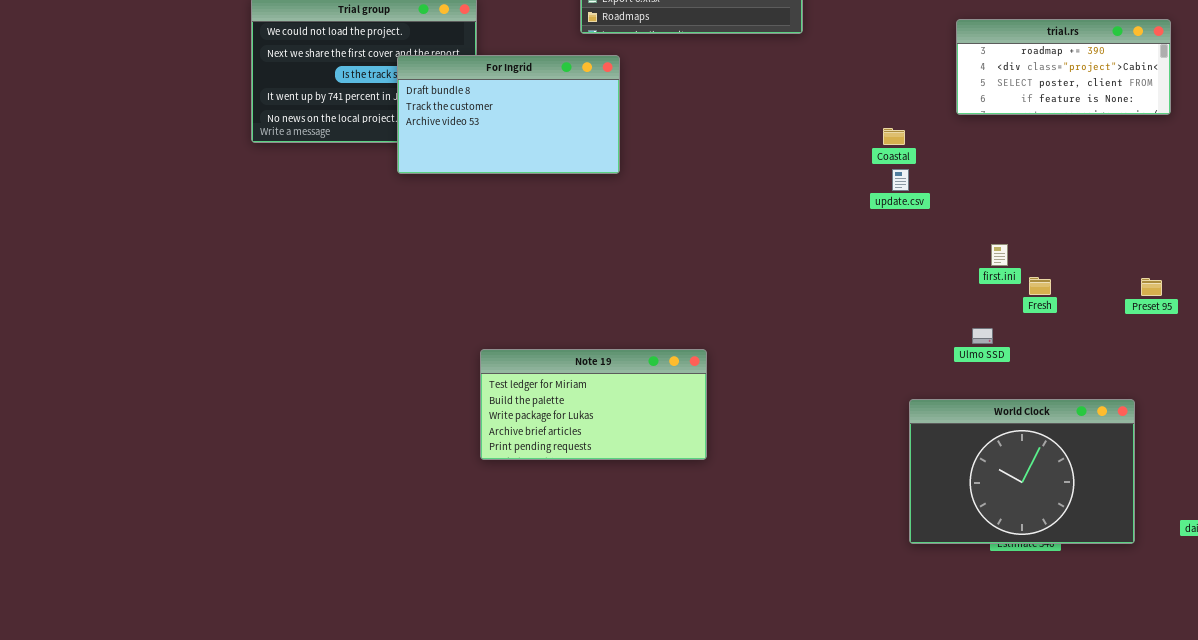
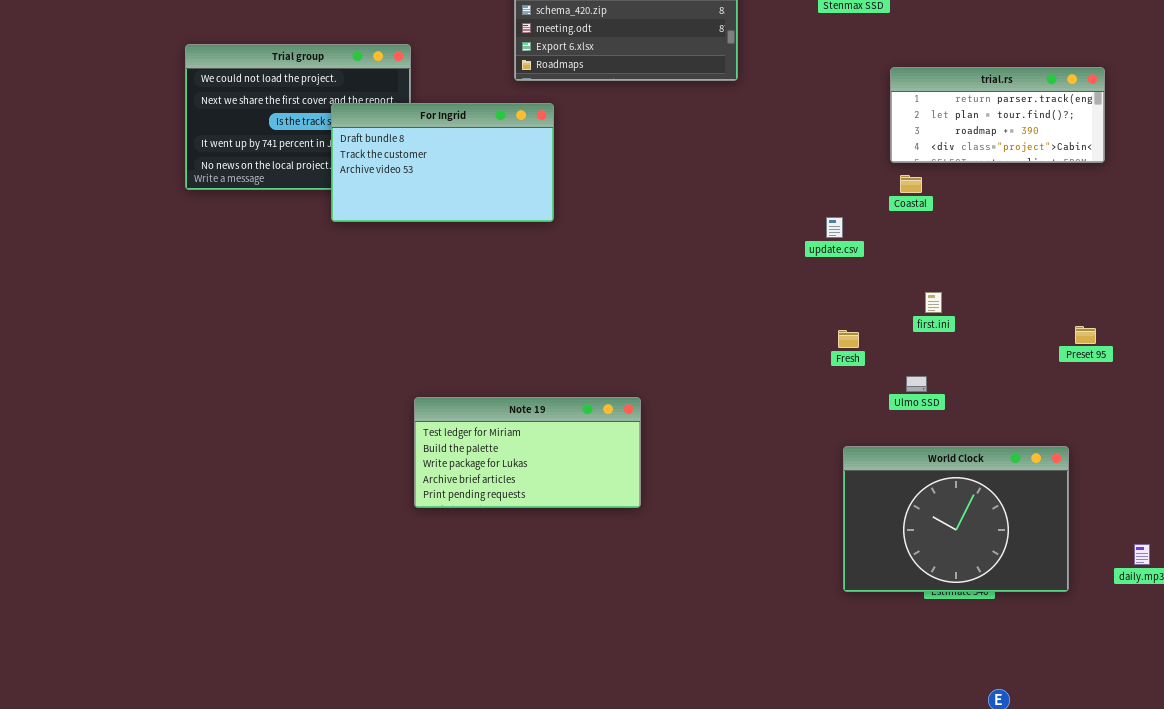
trial.rs: [956,19,1171,115] -> [890,67,1105,163], scrolled up 2 rows
Coastal: [883,128,905,145] -> [900,175,922,193], moved
Fresh: [1029,277,1051,295] -> [838,330,859,348], moved

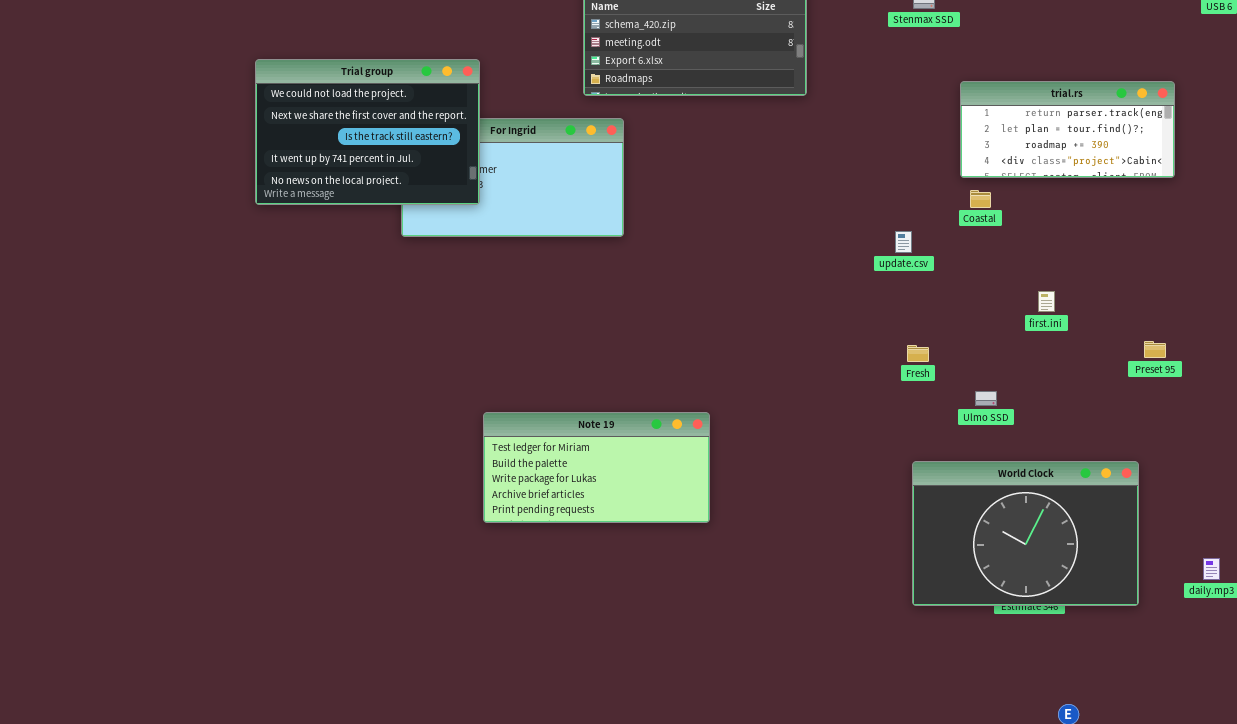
Trial group: [185,44,411,190] -> [255,59,480,205], raised
first.ini: [925,292,942,313] -> [1038,291,1055,312], moved

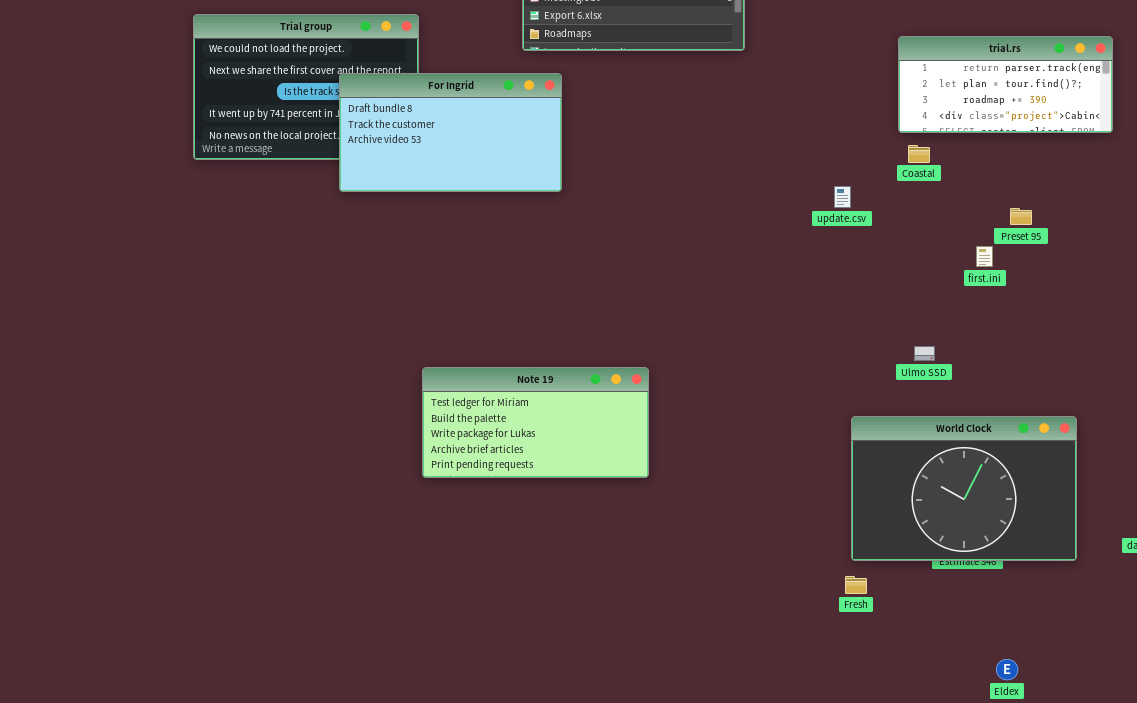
For Ingrid: [401,118,624,237] -> [339,73,562,192], raised
Preset 95: [1144,341,1166,358] -> [1010,208,1032,225], moved
Fresh: [907,345,929,362] -> [845,576,867,594], moved

